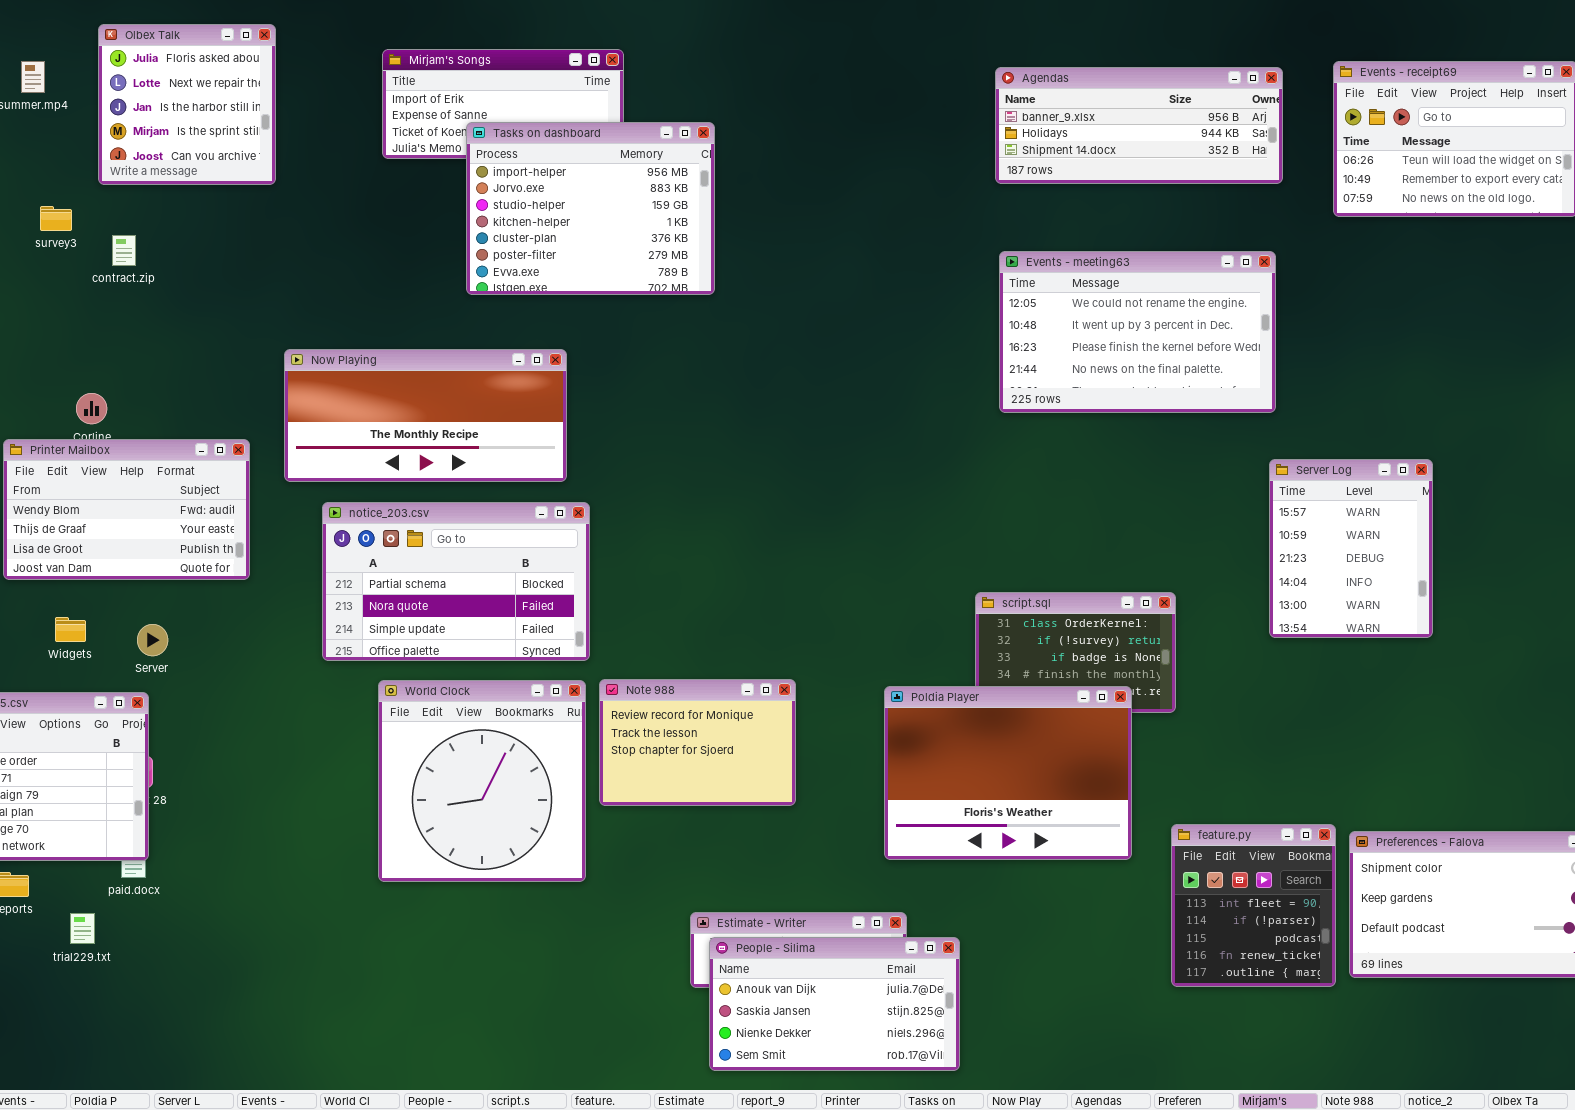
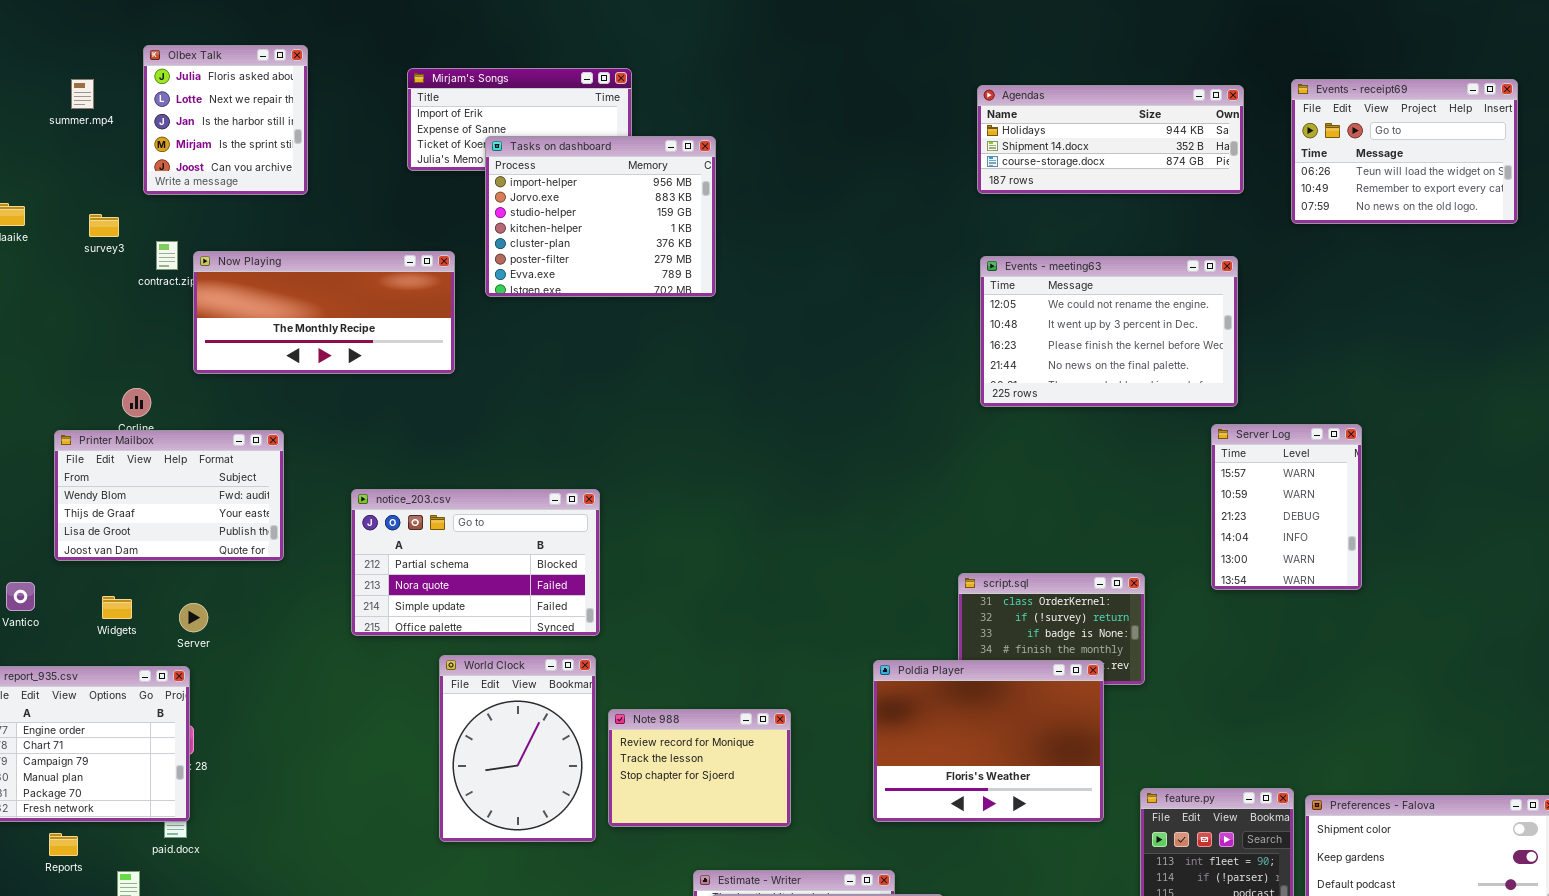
Agendas: [995,67,1283,184] -> [977,85,1244,194], scrolled down 1 row
Now Playing: [284,349,567,482] -> [193,251,455,374], moved
Server Log: [1269,459,1433,638] -> [1211,424,1362,590], moved
Note 988: [599,679,796,806] -> [608,709,791,827], moved
World Clock: [378,680,586,882] -> [439,655,596,842], resized

